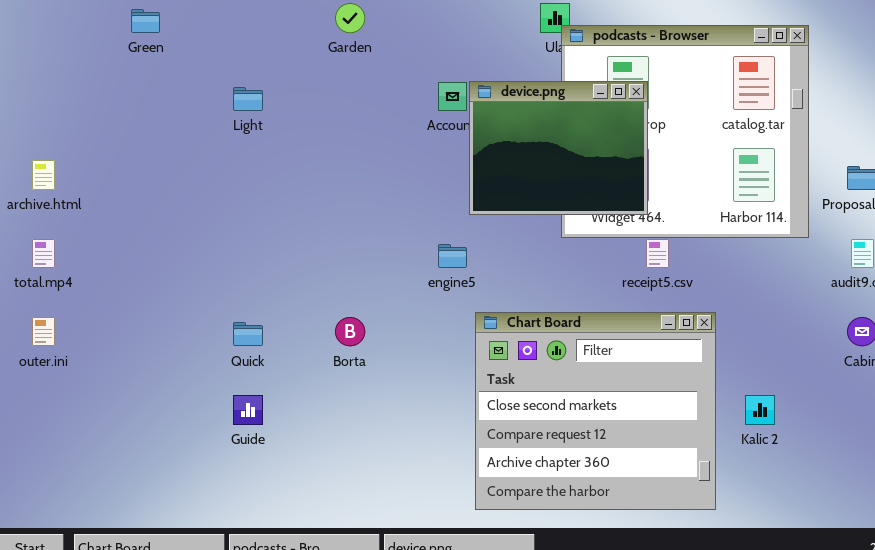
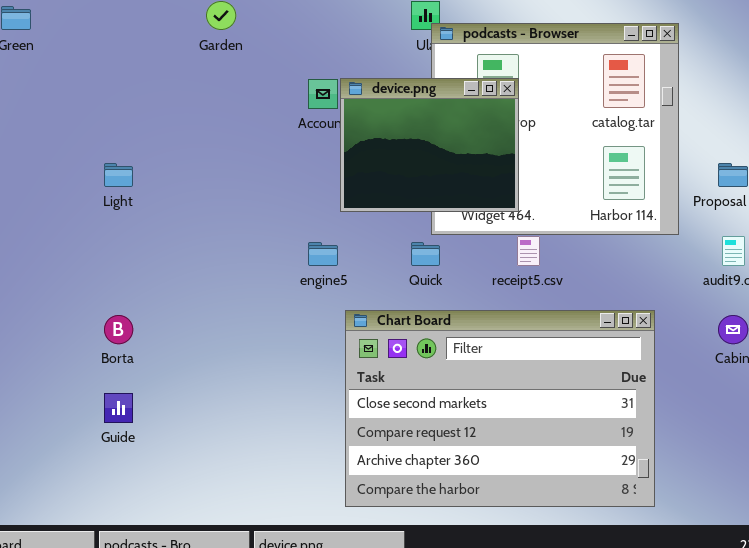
Light: [233,87,263,111] -> [104,163,133,187], moved
Chart Board: [475,312,716,510] -> [345,310,655,507], resized
Borta: [335,317,365,346] -> [104,315,133,344], moved
Quick: [233,322,263,346] -> [411,242,440,266], moved

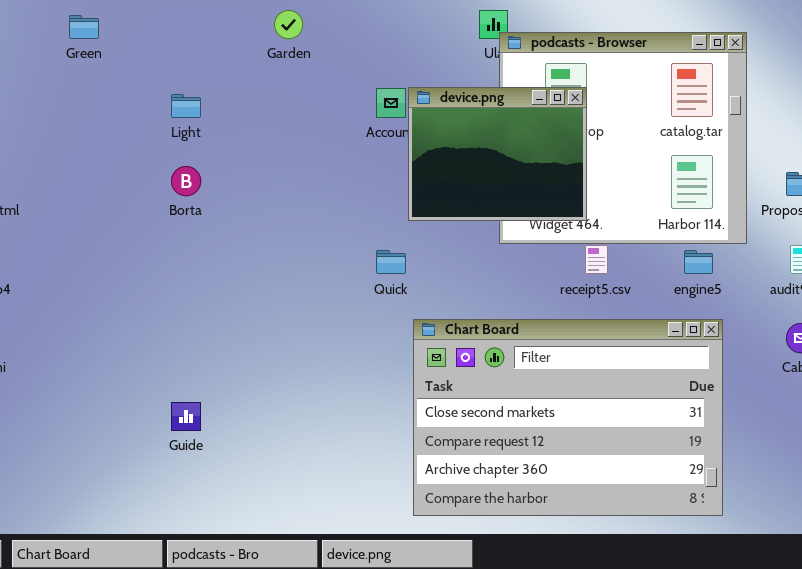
Light: [104,163,133,187] -> [171,94,201,118], moved
engine5: [308,242,338,266] -> [684,250,713,274], moved
Quick: [411,242,440,266] -> [376,250,406,274], moved
Borta: [104,315,133,344] -> [171,166,201,196], moved

